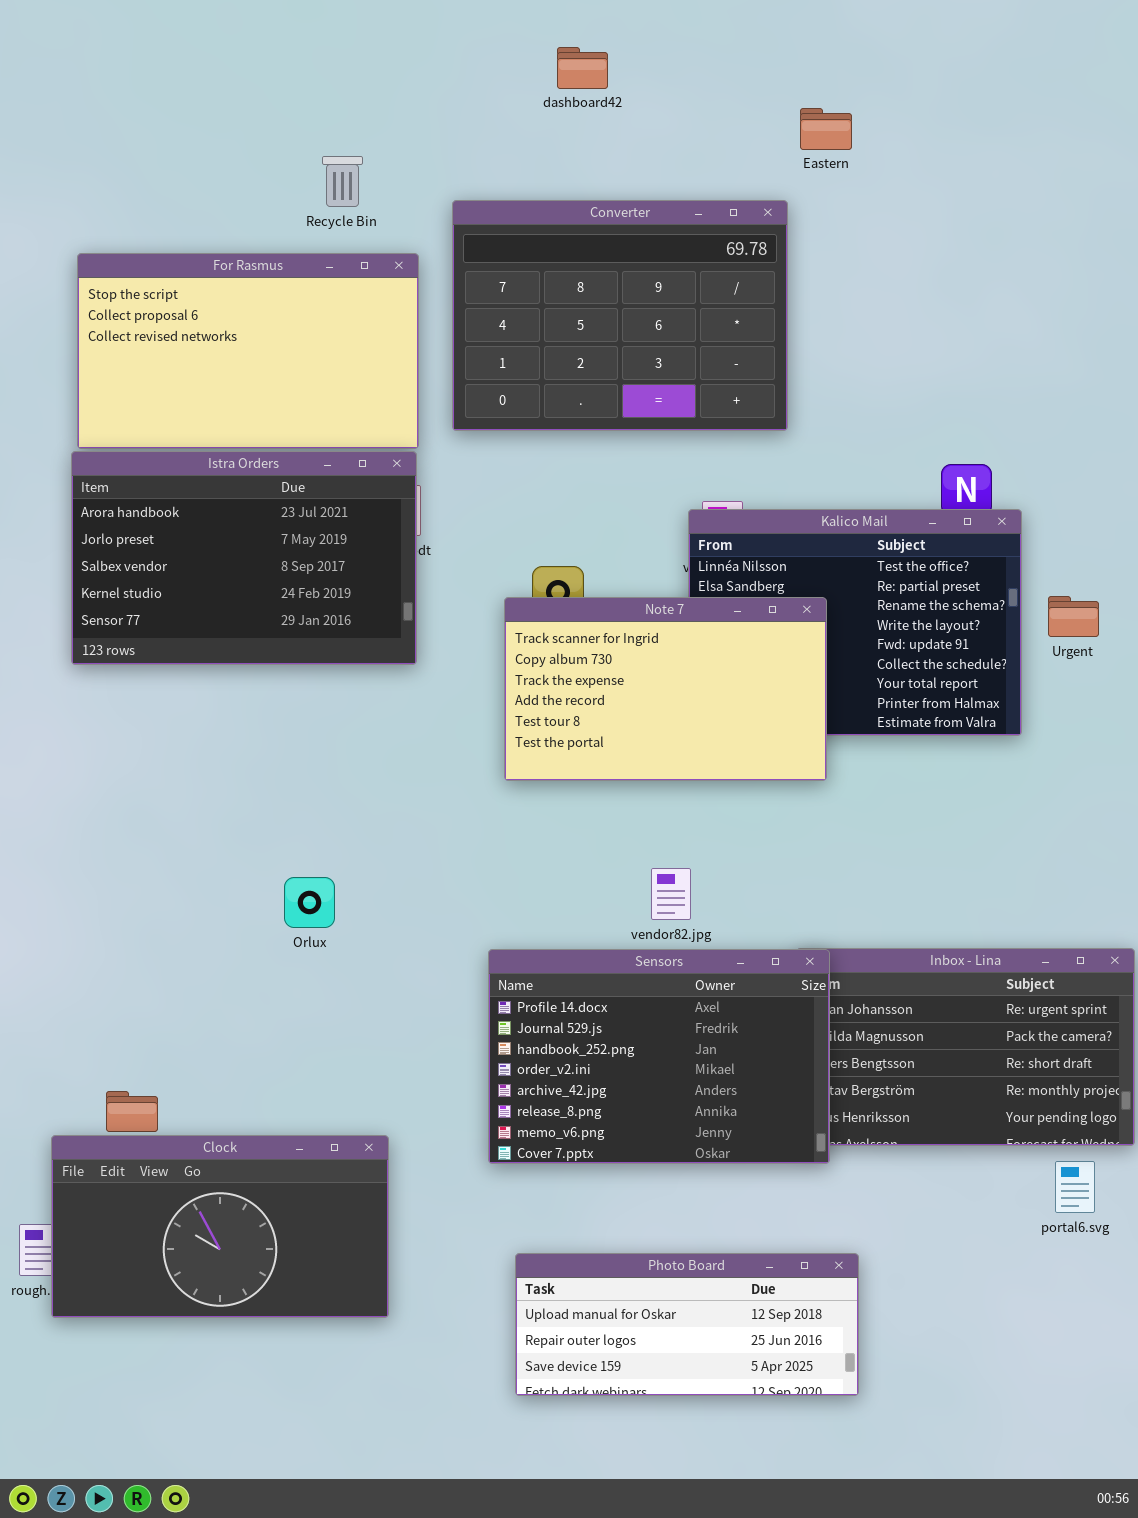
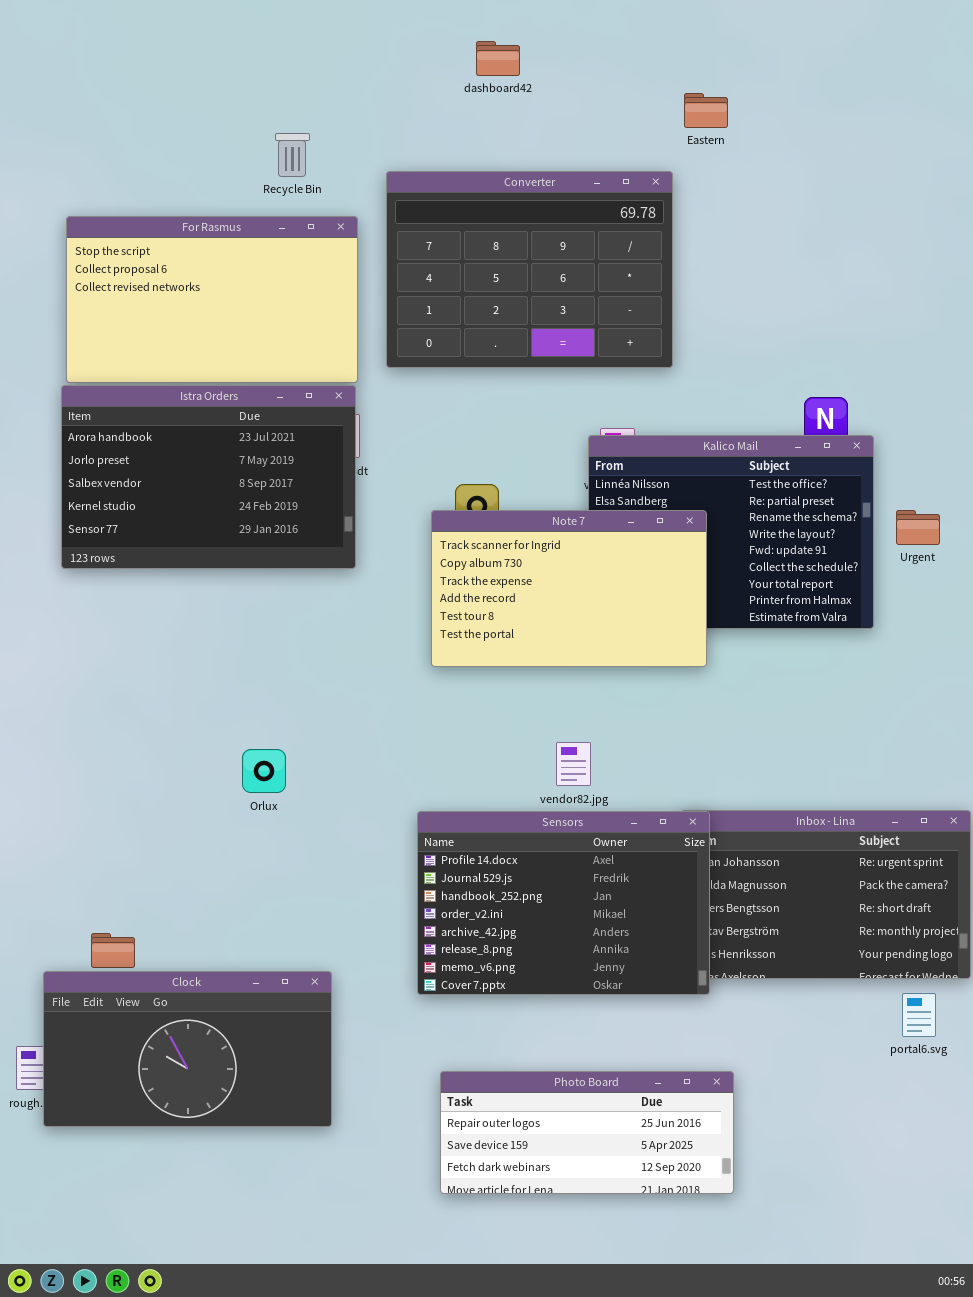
Photo Board: [515,1253,859,1396] -> [440,1071,734,1194], scrolled down 1 row

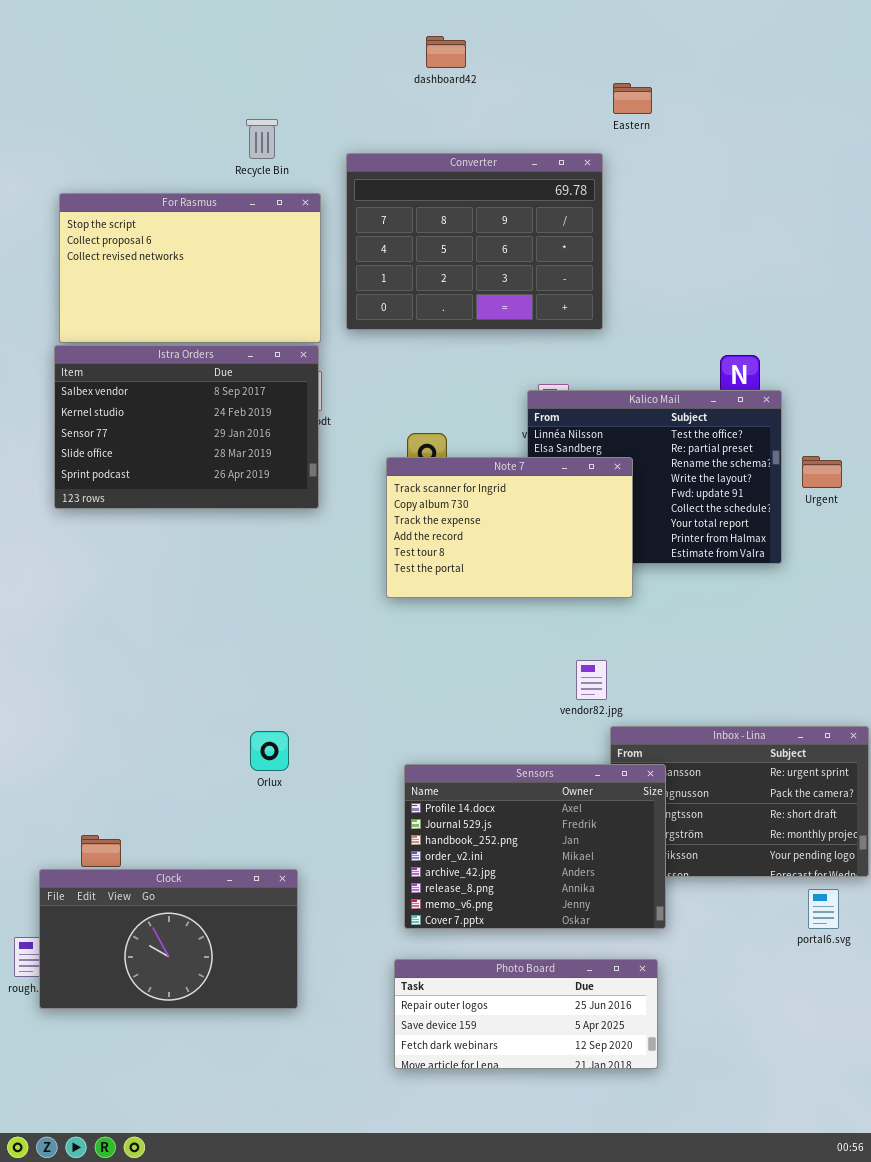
Istra Orders: [61,385,356,569] -> [54,345,319,509], scrolled down 2 rows
vendor82.jpg: [556,742,591,786] -> [576,660,607,700], moved
Orlux: [242,749,286,793] -> [250,731,289,771], moved
Sensors: [417,811,710,995] -> [404,764,666,929], moved

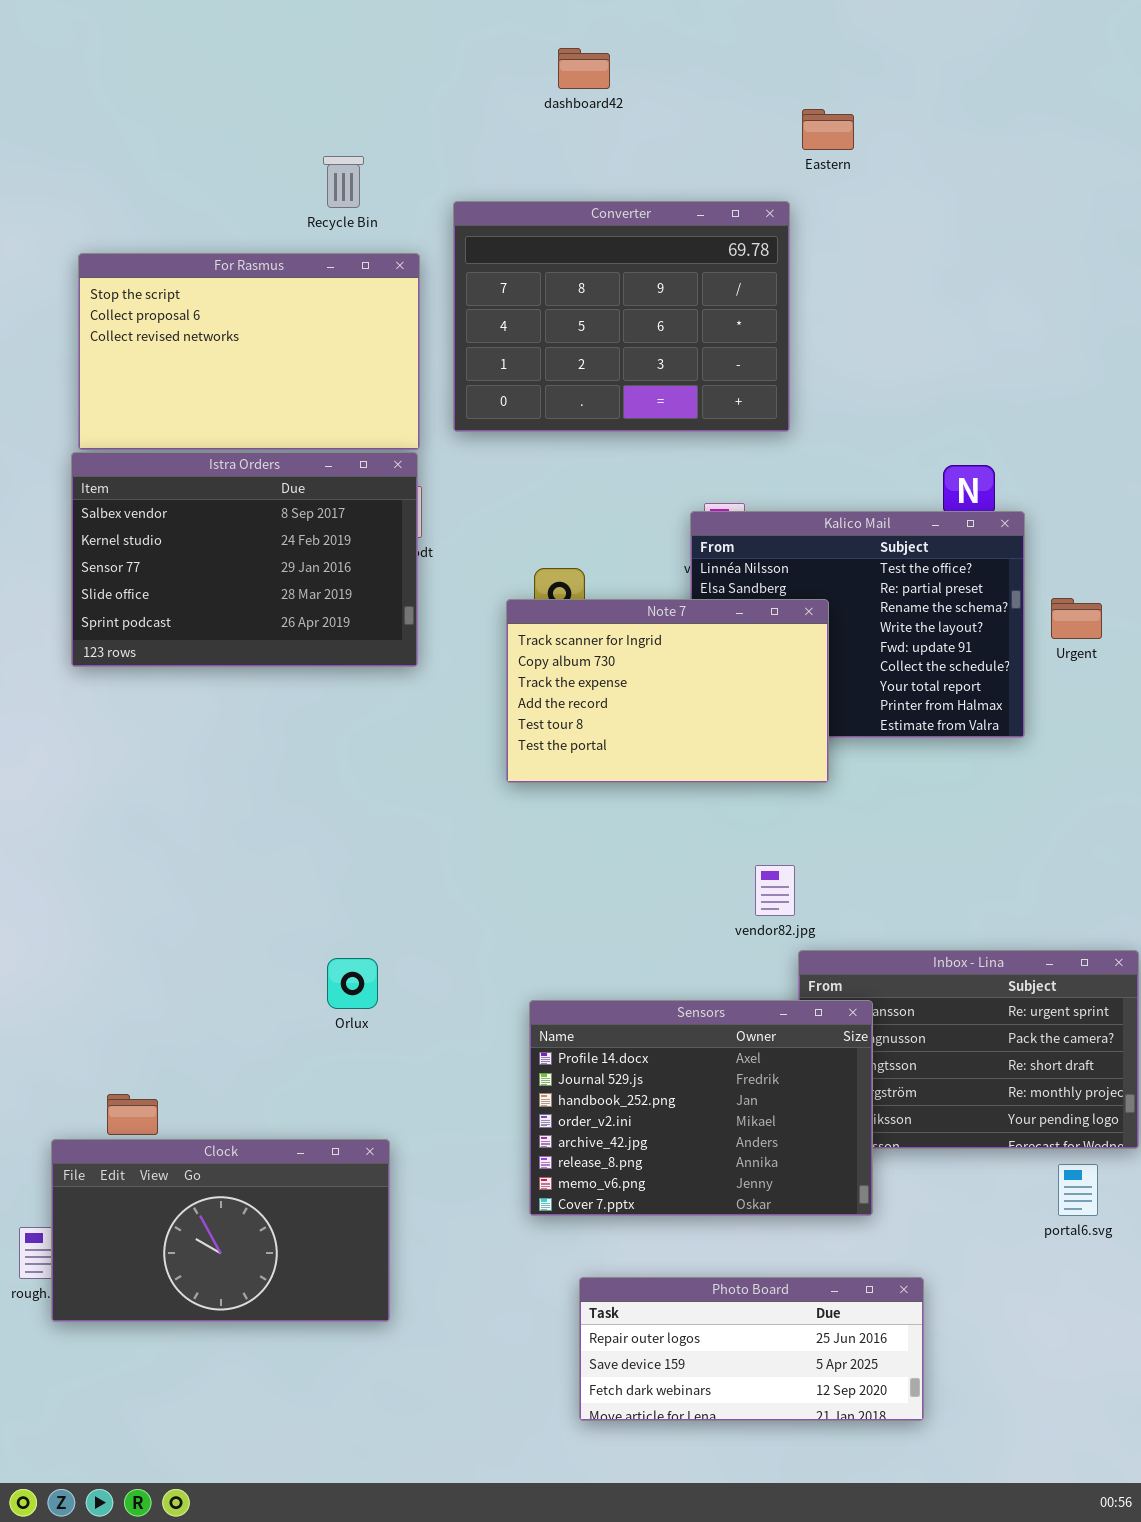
Photo Board: [394,959,658,1069] -> [579,1277,924,1421], moved

